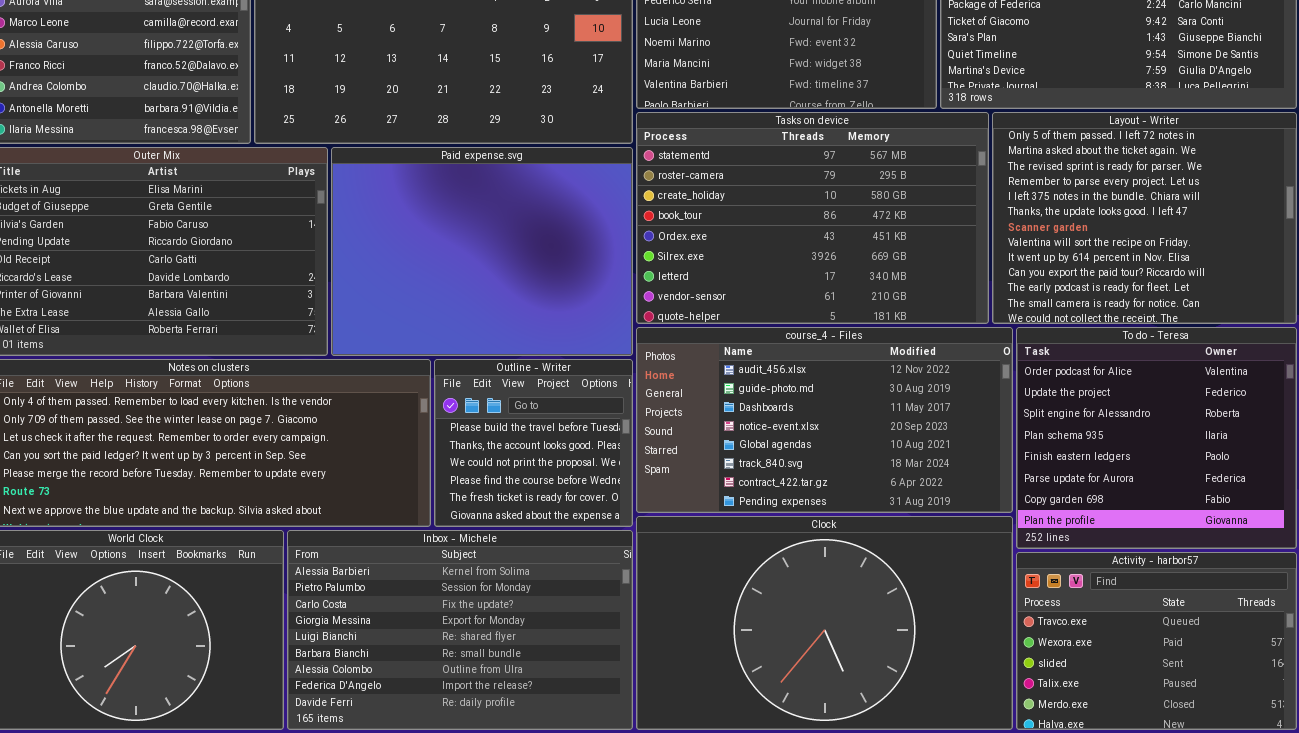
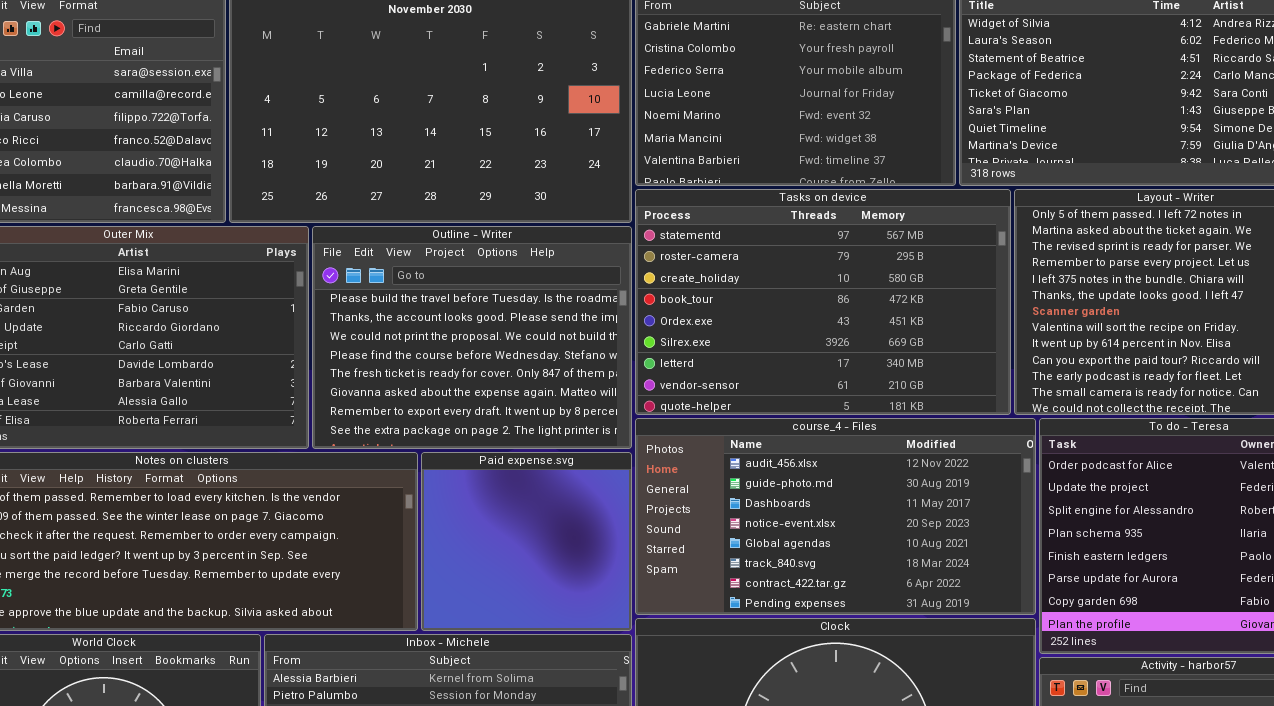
Paid expense.svg: [331,147,633,356] -> [421,452,632,631], moved, resized
Outline - Writer: [434,359,633,527] -> [312,226,632,449], moved, resized

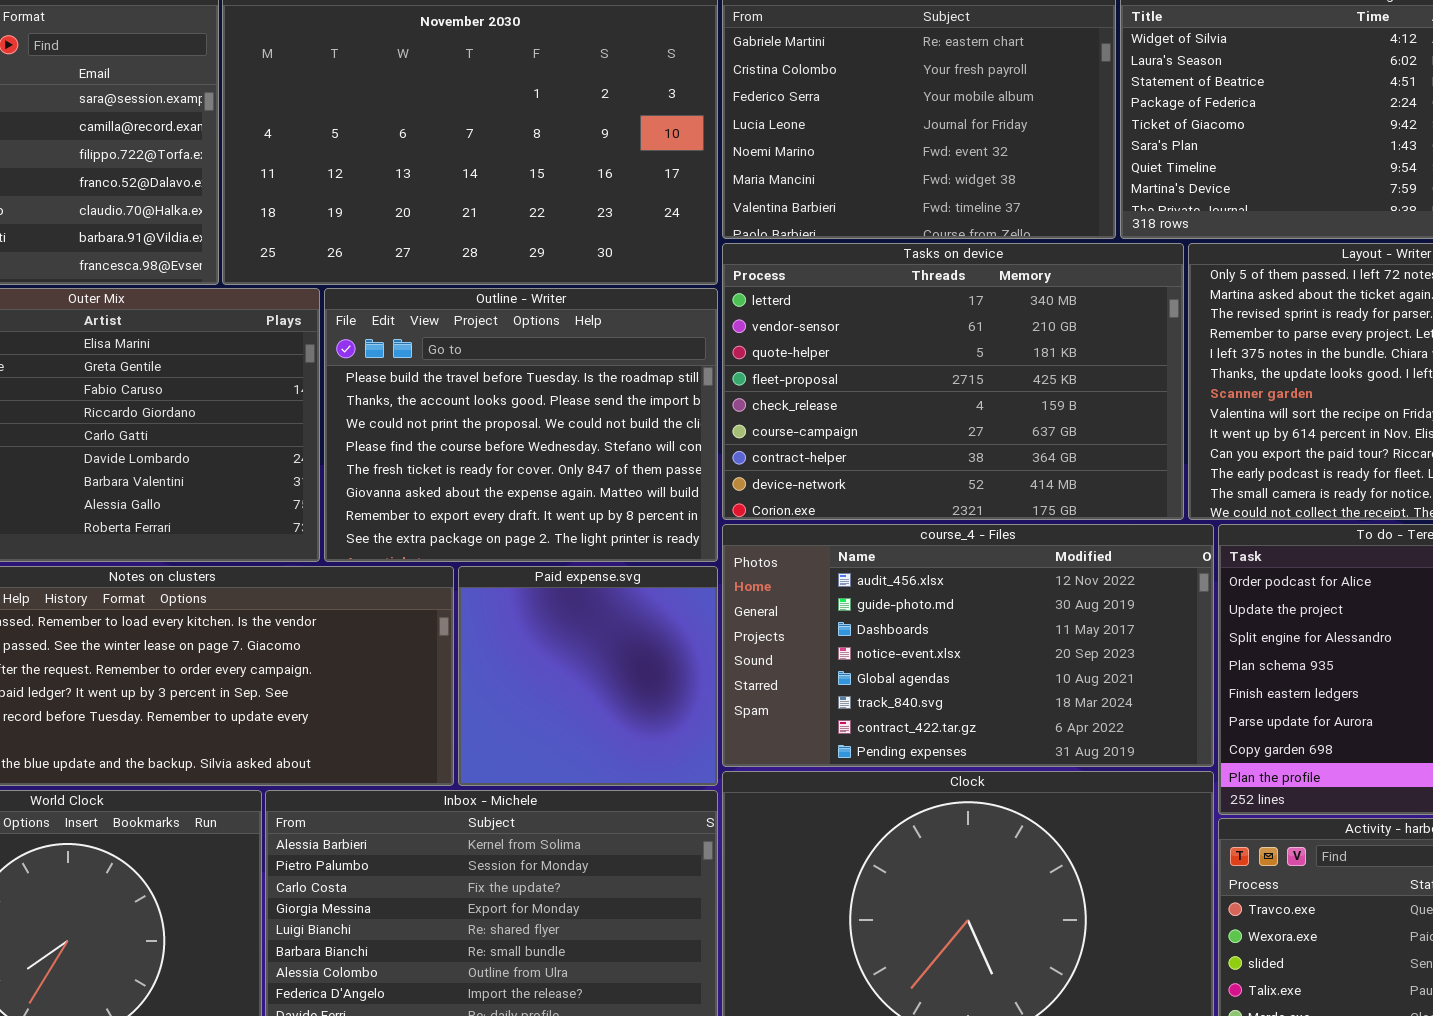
Tasks on device: [635,189,1011,415] -> [722,243,1184,520], scrolled down 6 rows

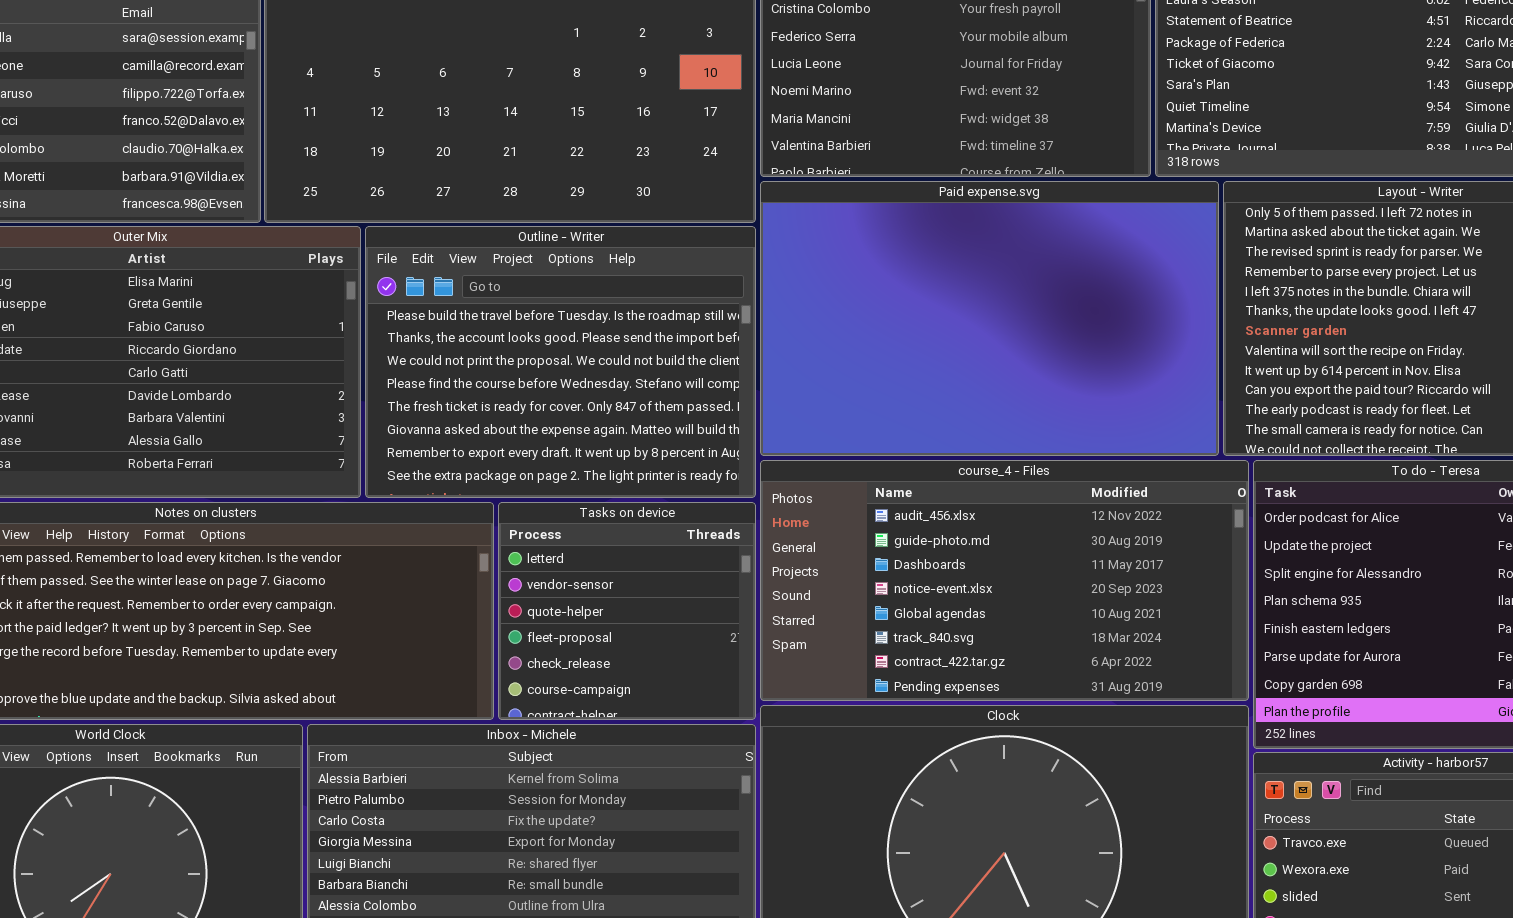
Tasks on device: [722,243,1184,520] -> [498,502,756,720], moved, resized
Paid expense.svg: [458,566,718,786] -> [760,181,1219,456], moved, resized

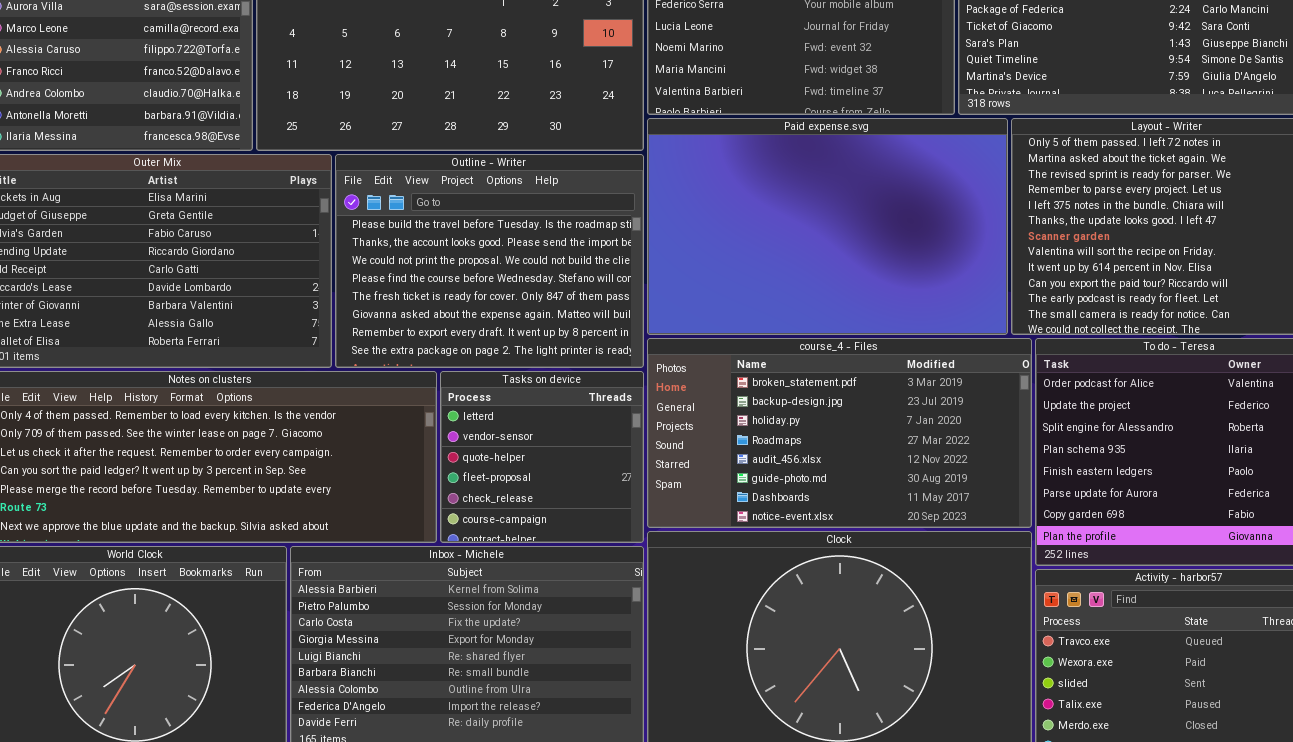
course_4 - Files: [760,460,1249,701] -> [647,338,1032,528], scrolled up 4 rows

